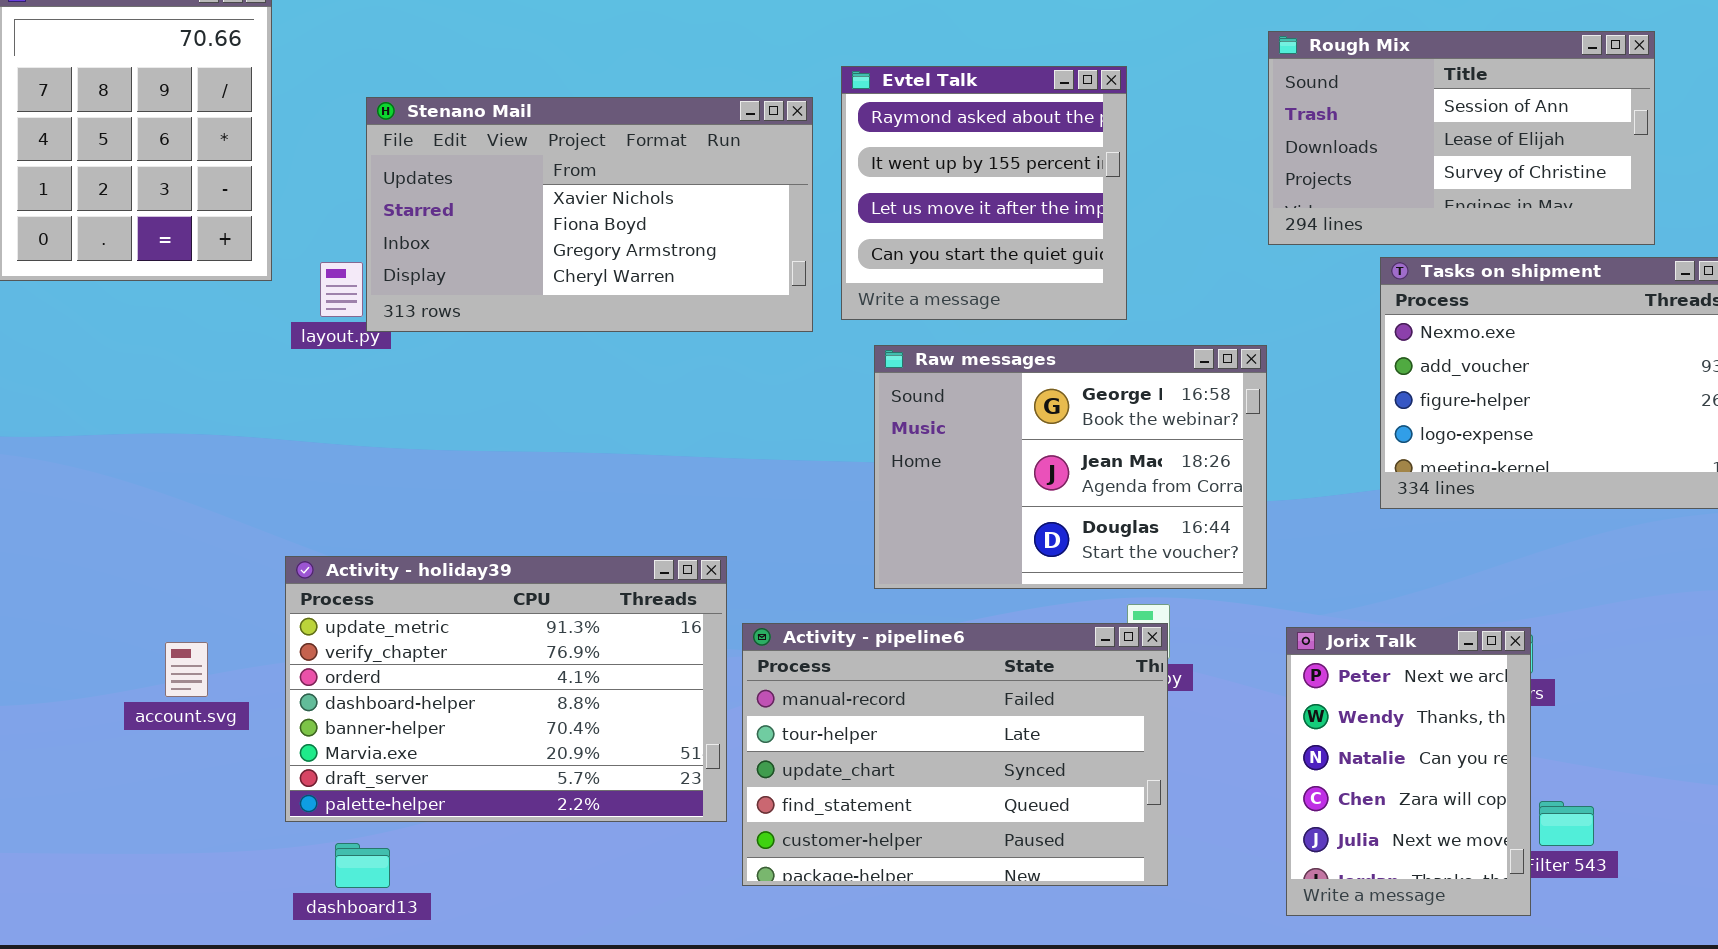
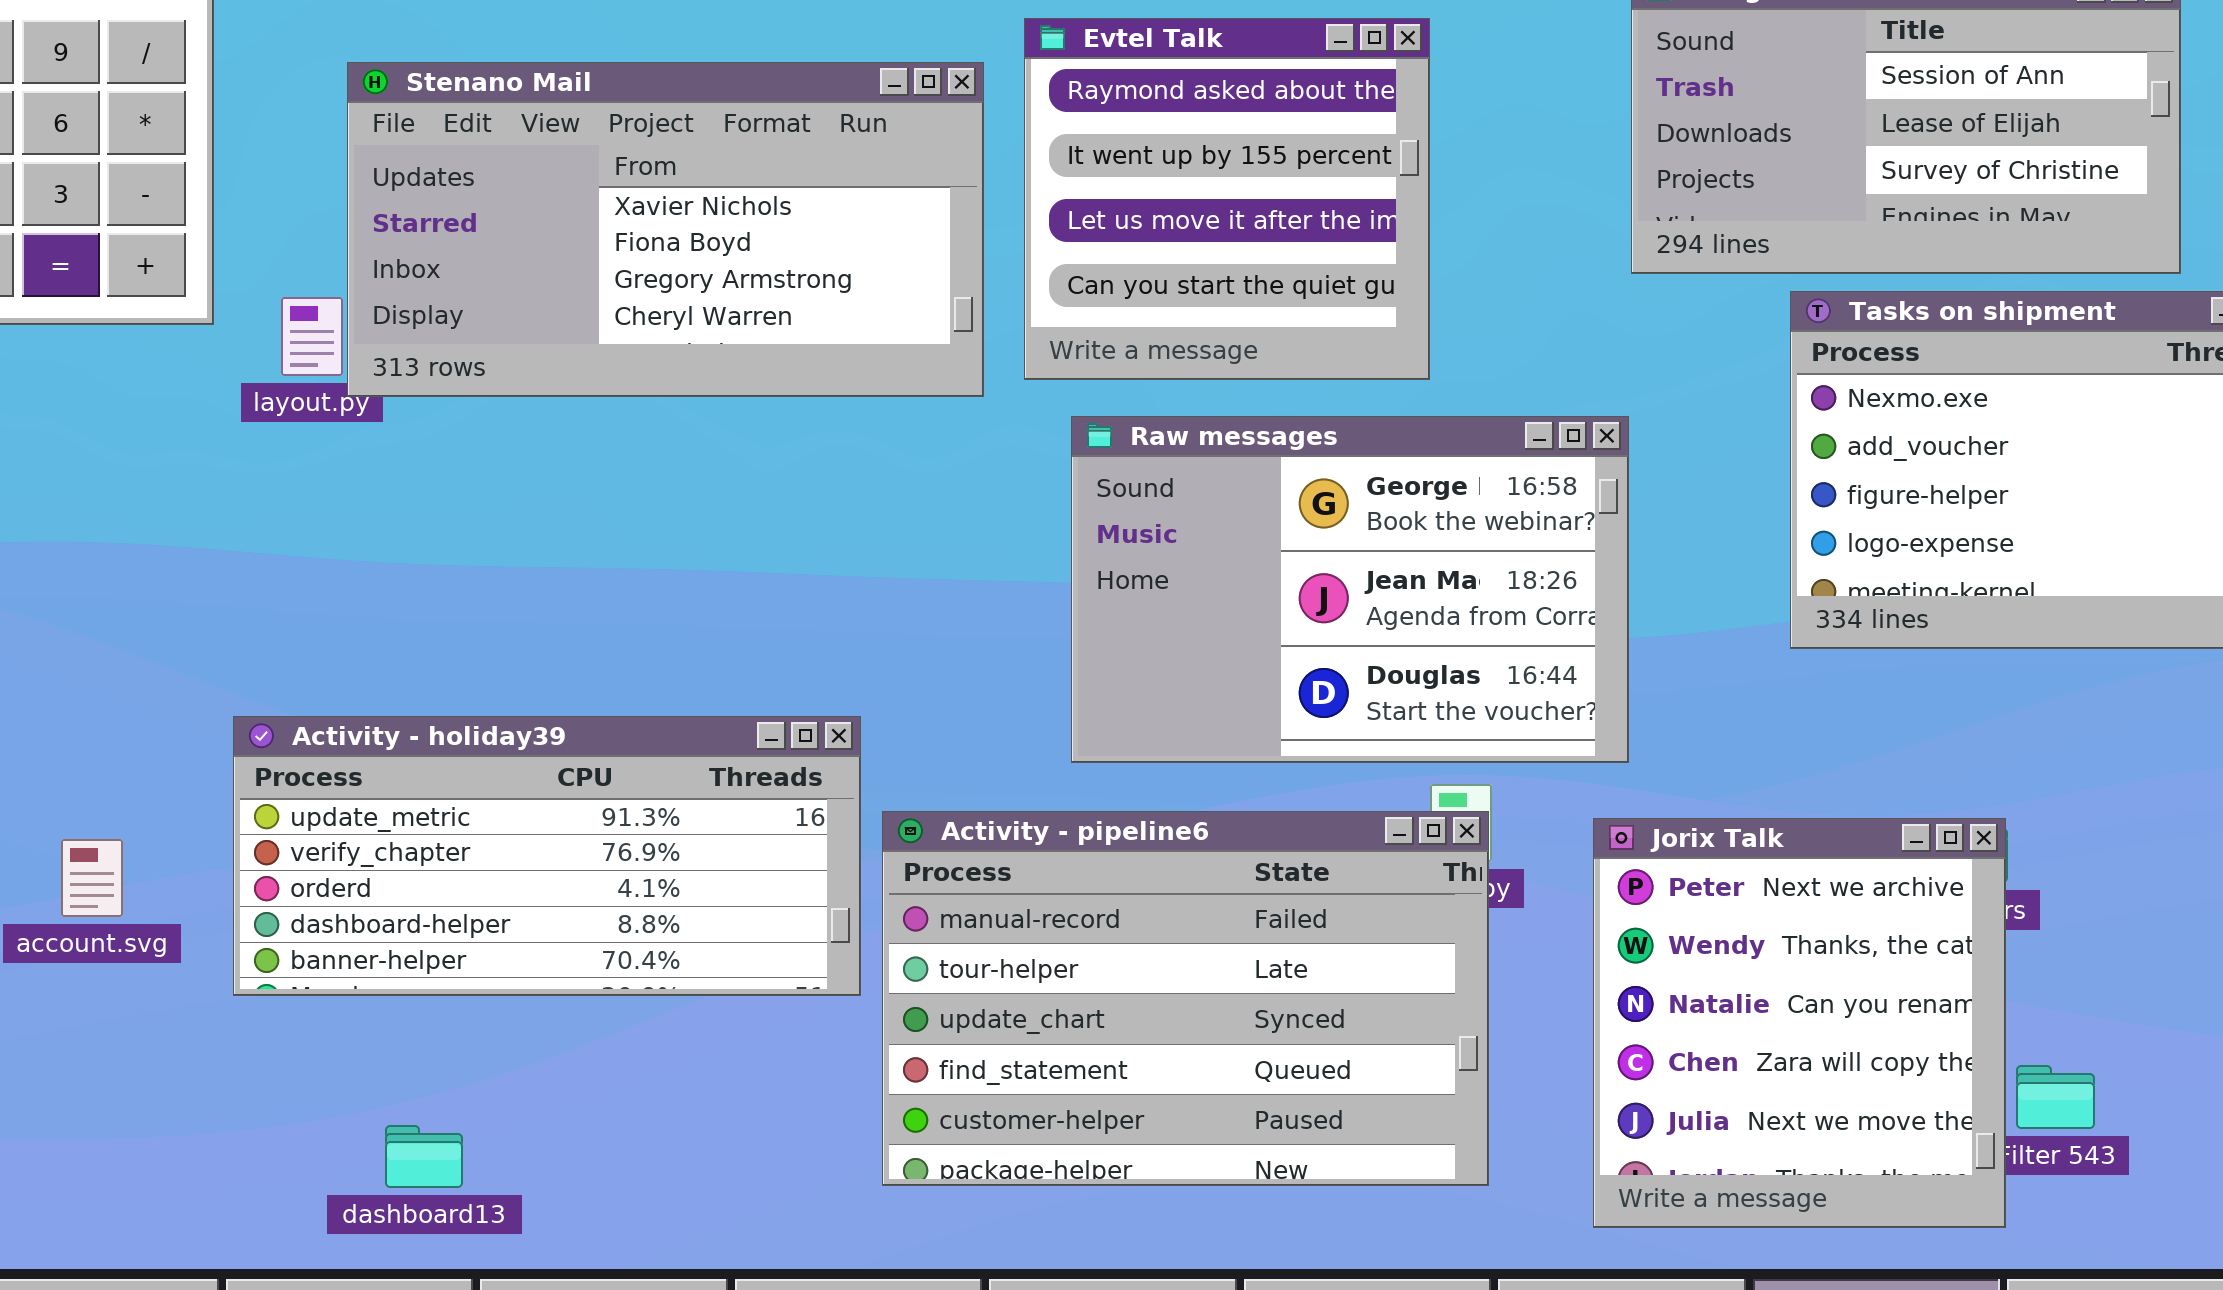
Activity - holiday39: [285,556,727,822] -> [233,716,861,996], resized
Jorix Talk: [1286,627,1531,916] -> [1593,818,2006,1228], resized
dashboard13: [335,843,390,888] -> [385,1125,463,1188], moved

